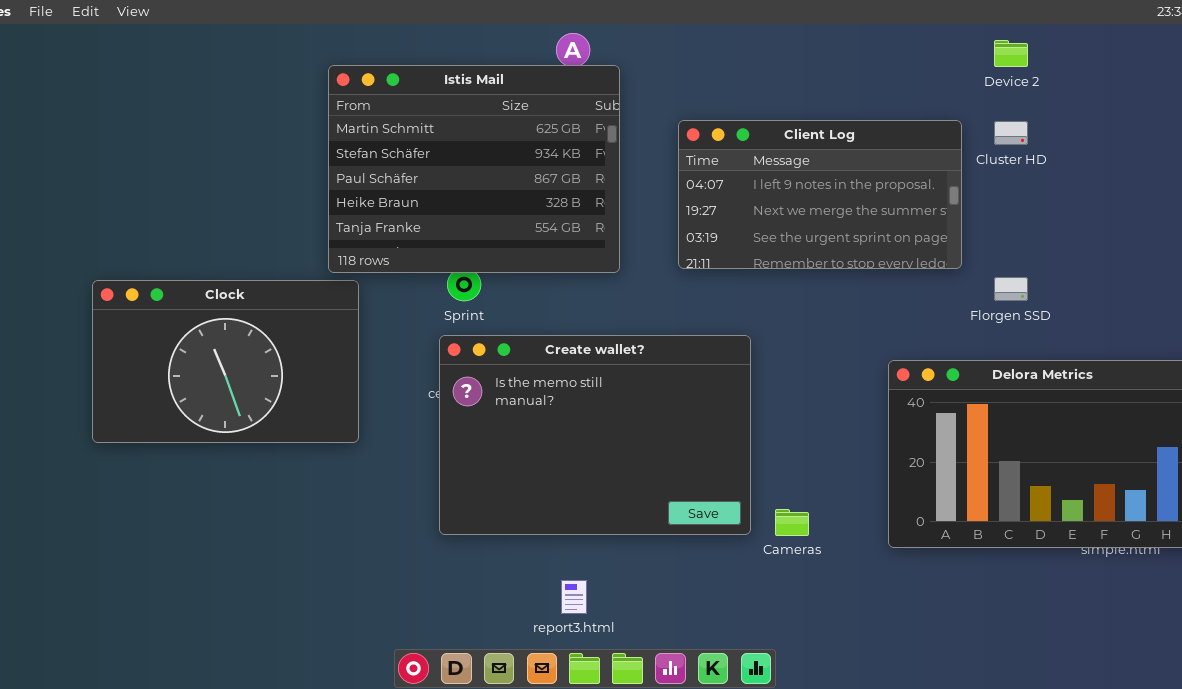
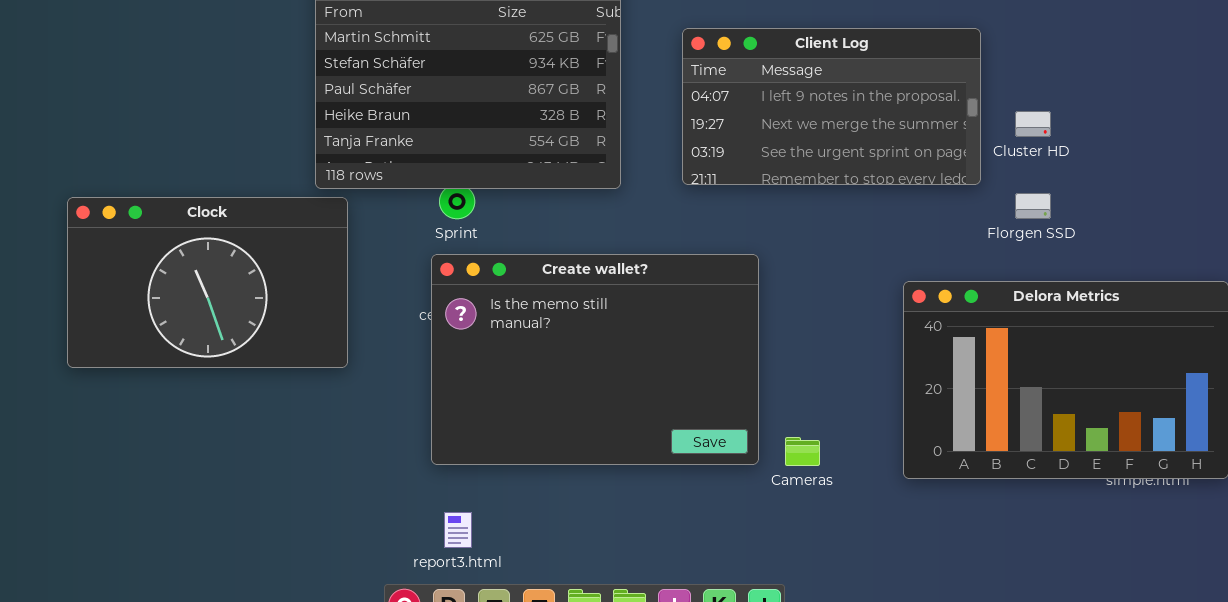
Cluster HD: [994,121,1028,145] -> [1015,111,1051,137], moved
report3.html: [561,580,587,614] -> [444,512,472,548], moved

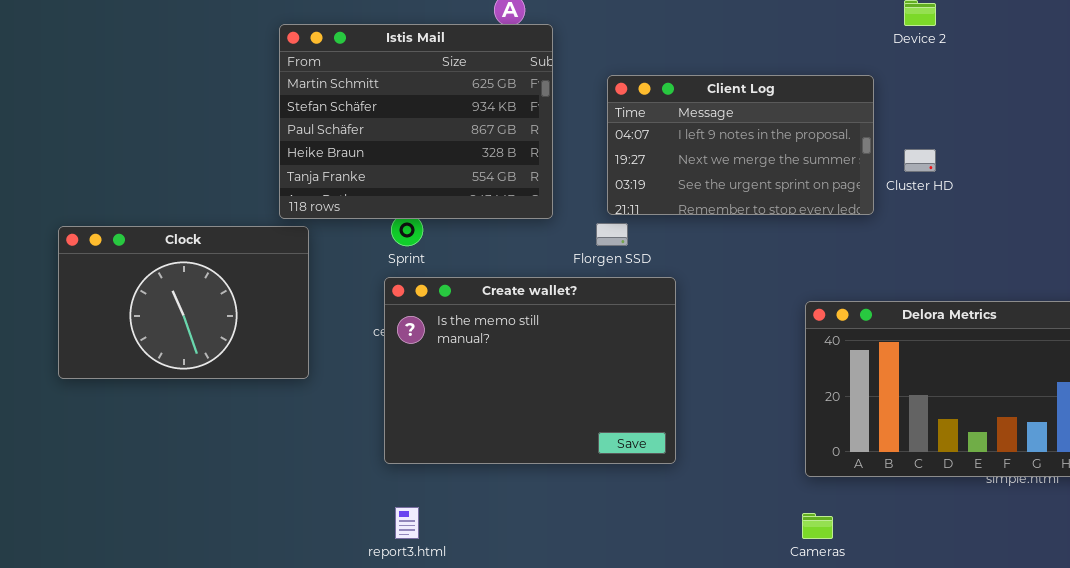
Florgen SSD: [1015,193,1051,219] -> [596,223,628,246], moved
Cameras: [785,437,820,466] -> [802,513,833,539], moved

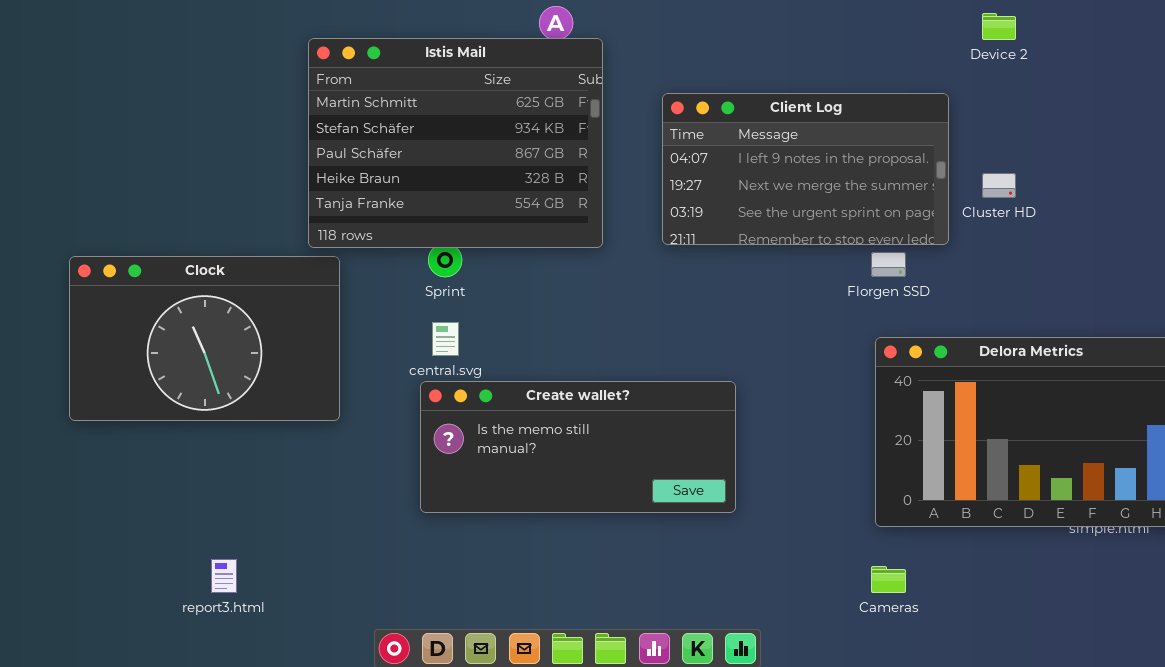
Florgen SSD: [596,223,628,246] -> [871,252,906,277], moved
Create wallet?: [384,277,676,464] -> [420,381,736,513], resized
report3.html: [395,507,419,539] -> [211,559,237,593], moved

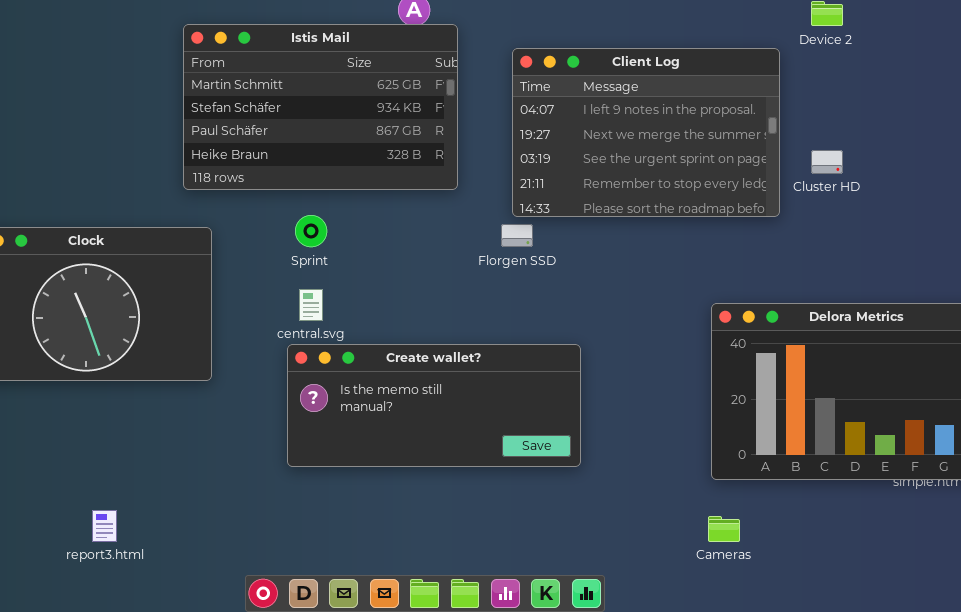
Istis Mail: [308,38,603,248] -> [183,24,458,190], resized
Client Log: [662,93,949,245] -> [512,48,780,217], resized
Florgen SSD: [871,252,906,277] -> [501,224,533,247], moved

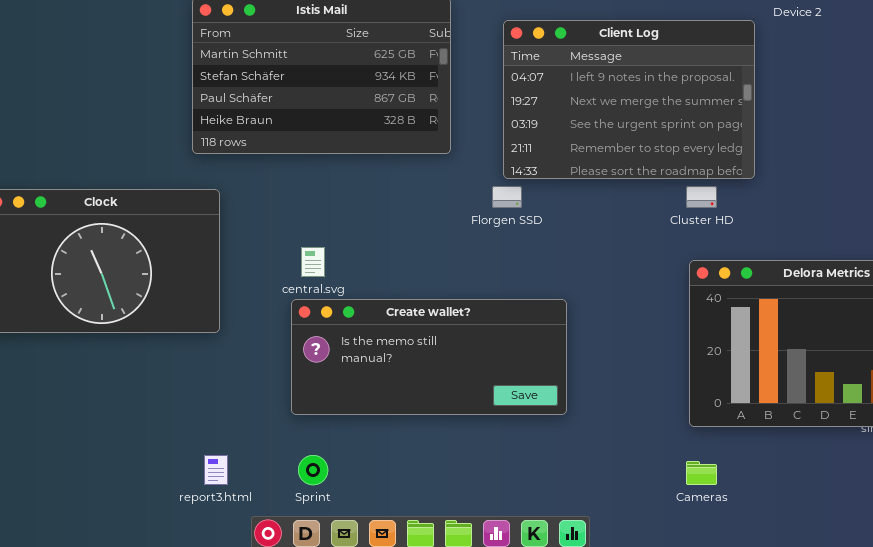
Cluster HD: [811,150,843,174] -> [686,186,717,208], moved
Sprint: [295,215,327,247] -> [298,455,328,485], moved
report3.html: [92,510,117,542] -> [204,455,228,485], moved

